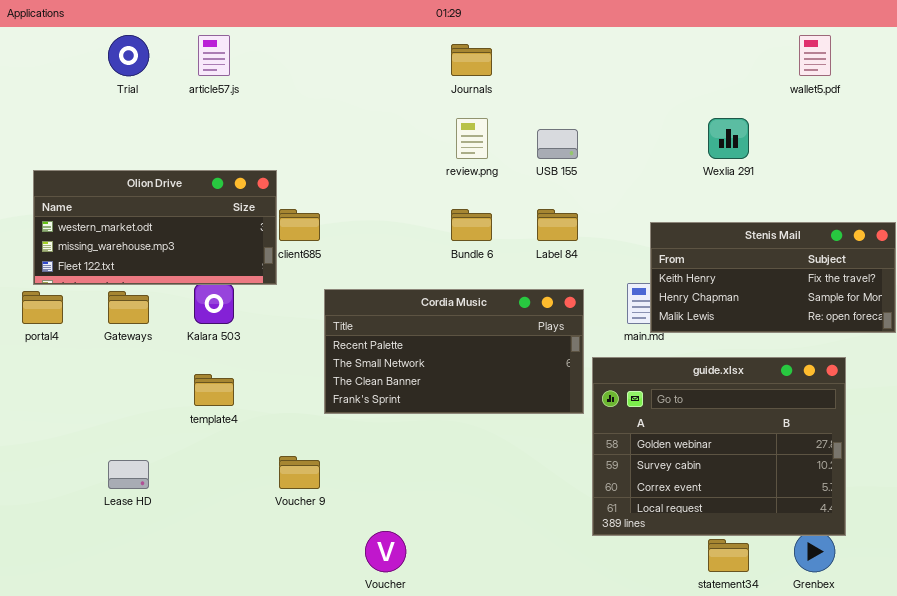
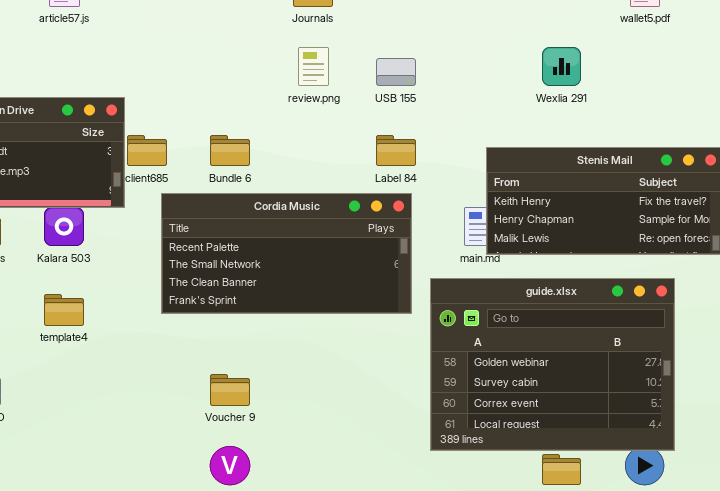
Bundle 6: [451,209,492,241] -> [210,135,250,166], moved
Cordia Music: [324,289,584,414] -> [161,193,412,314], moved
Voucher 9: [279,456,320,489] -> [210,374,250,406], moved

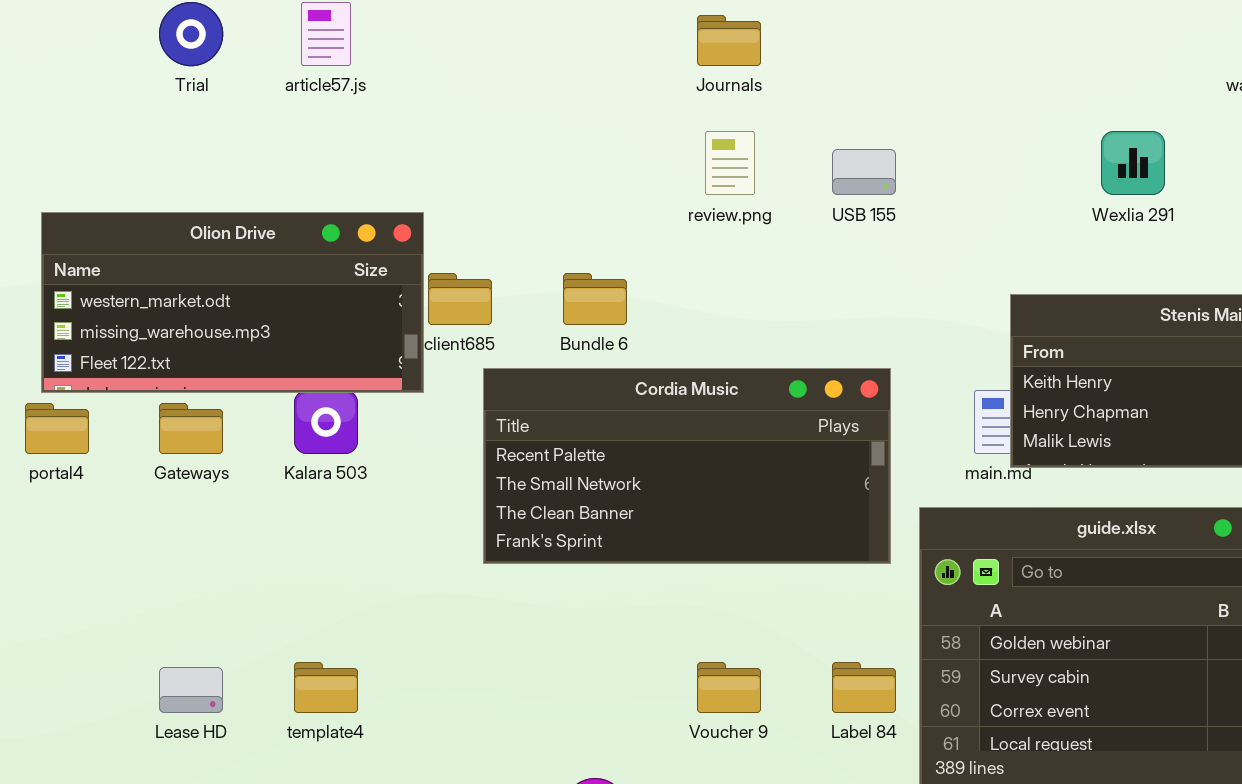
Label 84: [376,135,416,166] -> [832,662,896,713], moved
template4: [44,294,84,326] -> [294,662,358,713], moved
Voucher 9: [210,374,250,406] -> [697,662,761,713], moved

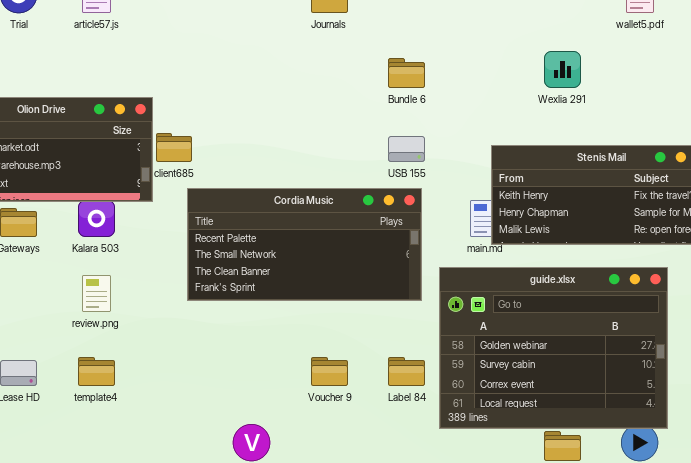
review.png: [705,131,755,195] -> [82,275,111,312], moved
USB 155: [832,149,896,195] -> [388,136,425,162], moved
Bundle 6: [563,273,627,325] -> [388,58,425,88], moved

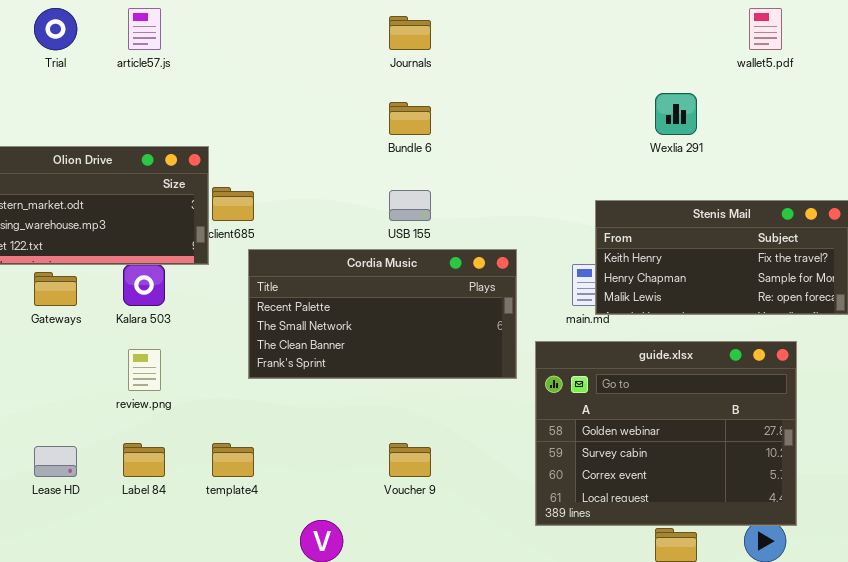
Bundle 6: [388,58,425,88] -> [389,102,431,135], moved
USB 155: [388,136,425,162] -> [389,190,431,221], moved
template4: [78,357,115,386] -> [212,443,254,477], moved
Label 84: [388,357,425,386] -> [123,443,165,477], moved

